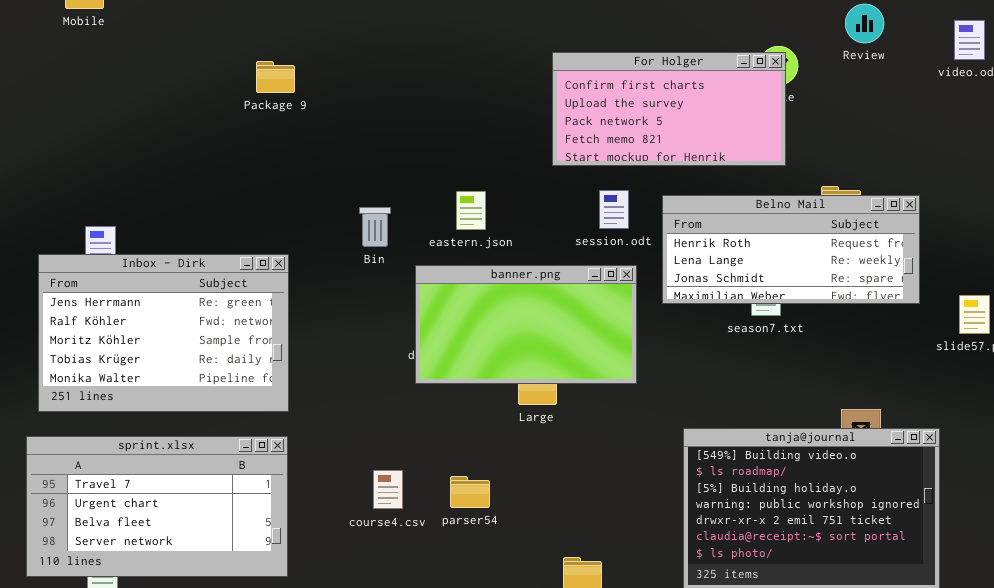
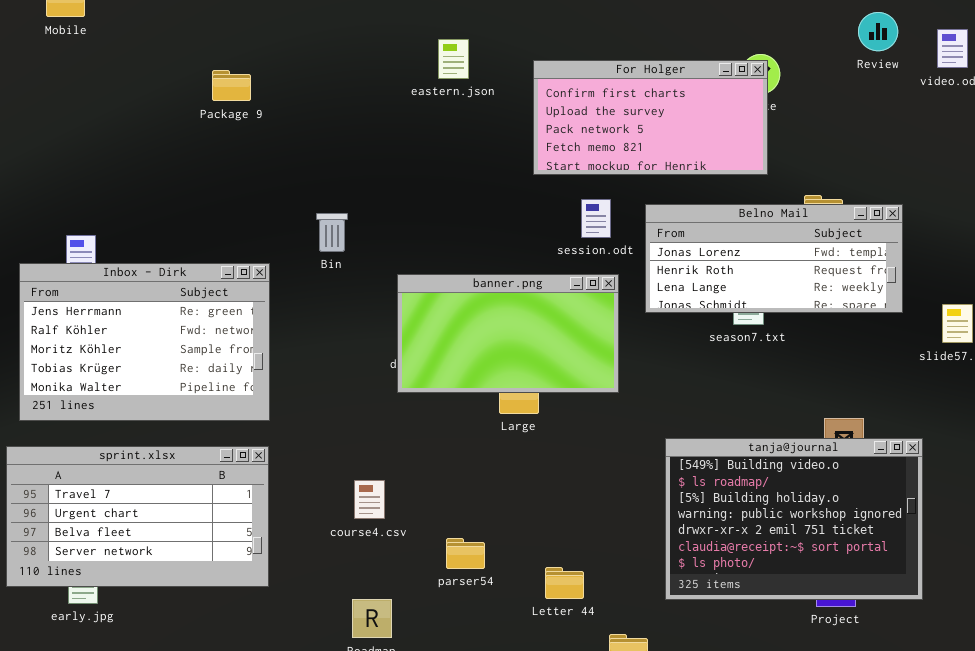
Review: [845,4,884,43] -> [858,12,898,51], moved
Package 9: [256,61,295,93] -> [212,70,251,101], moved
eastern.json: [456,191,486,230] -> [438,39,469,79], moved
Belno Mail: [662,195,920,304] -> [645,204,903,313], scrolled up 1 row
Bin: [359,207,391,247] -> [316,213,348,252], moved
parser54: [450,476,490,508] -> [446,538,485,569], moved

